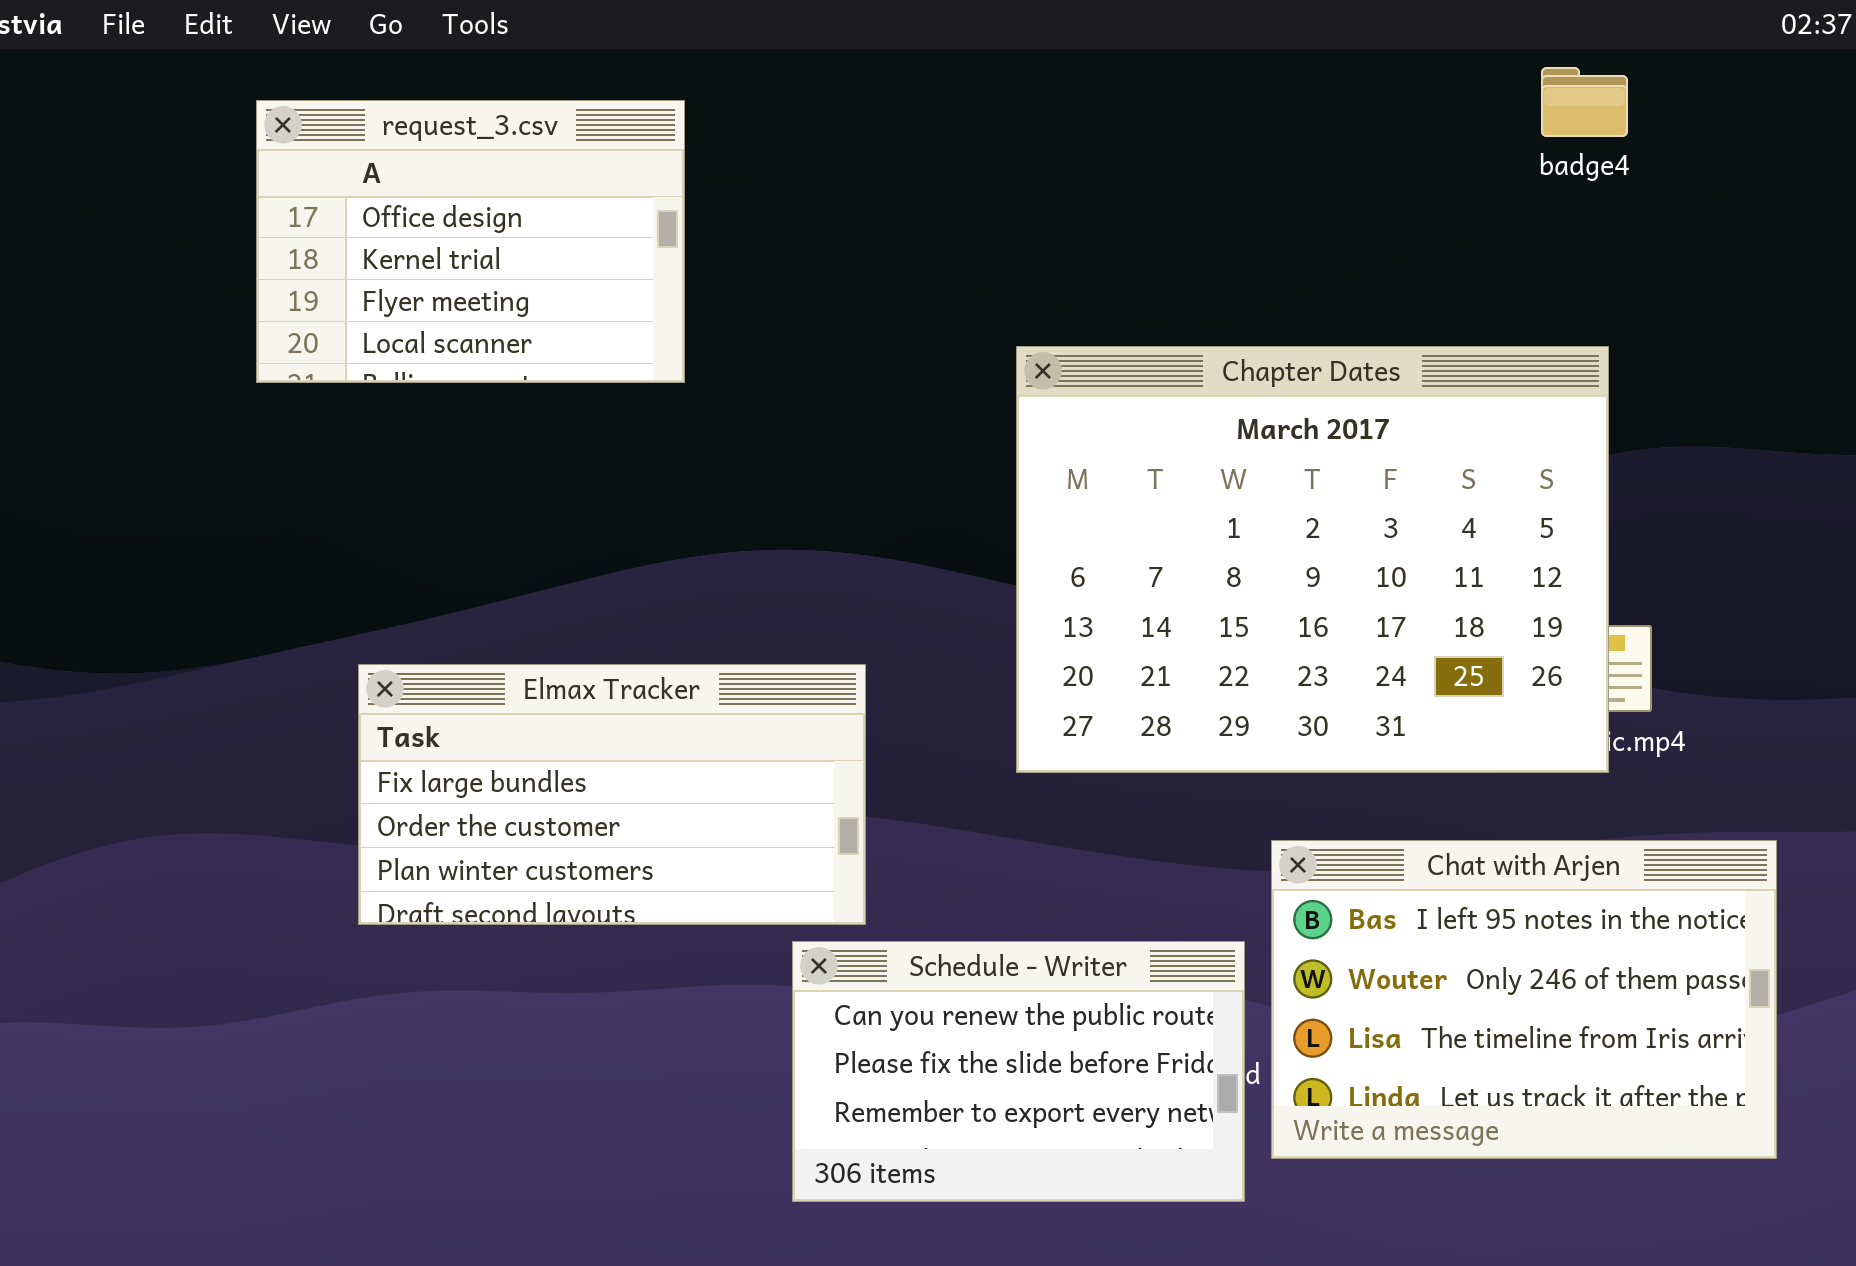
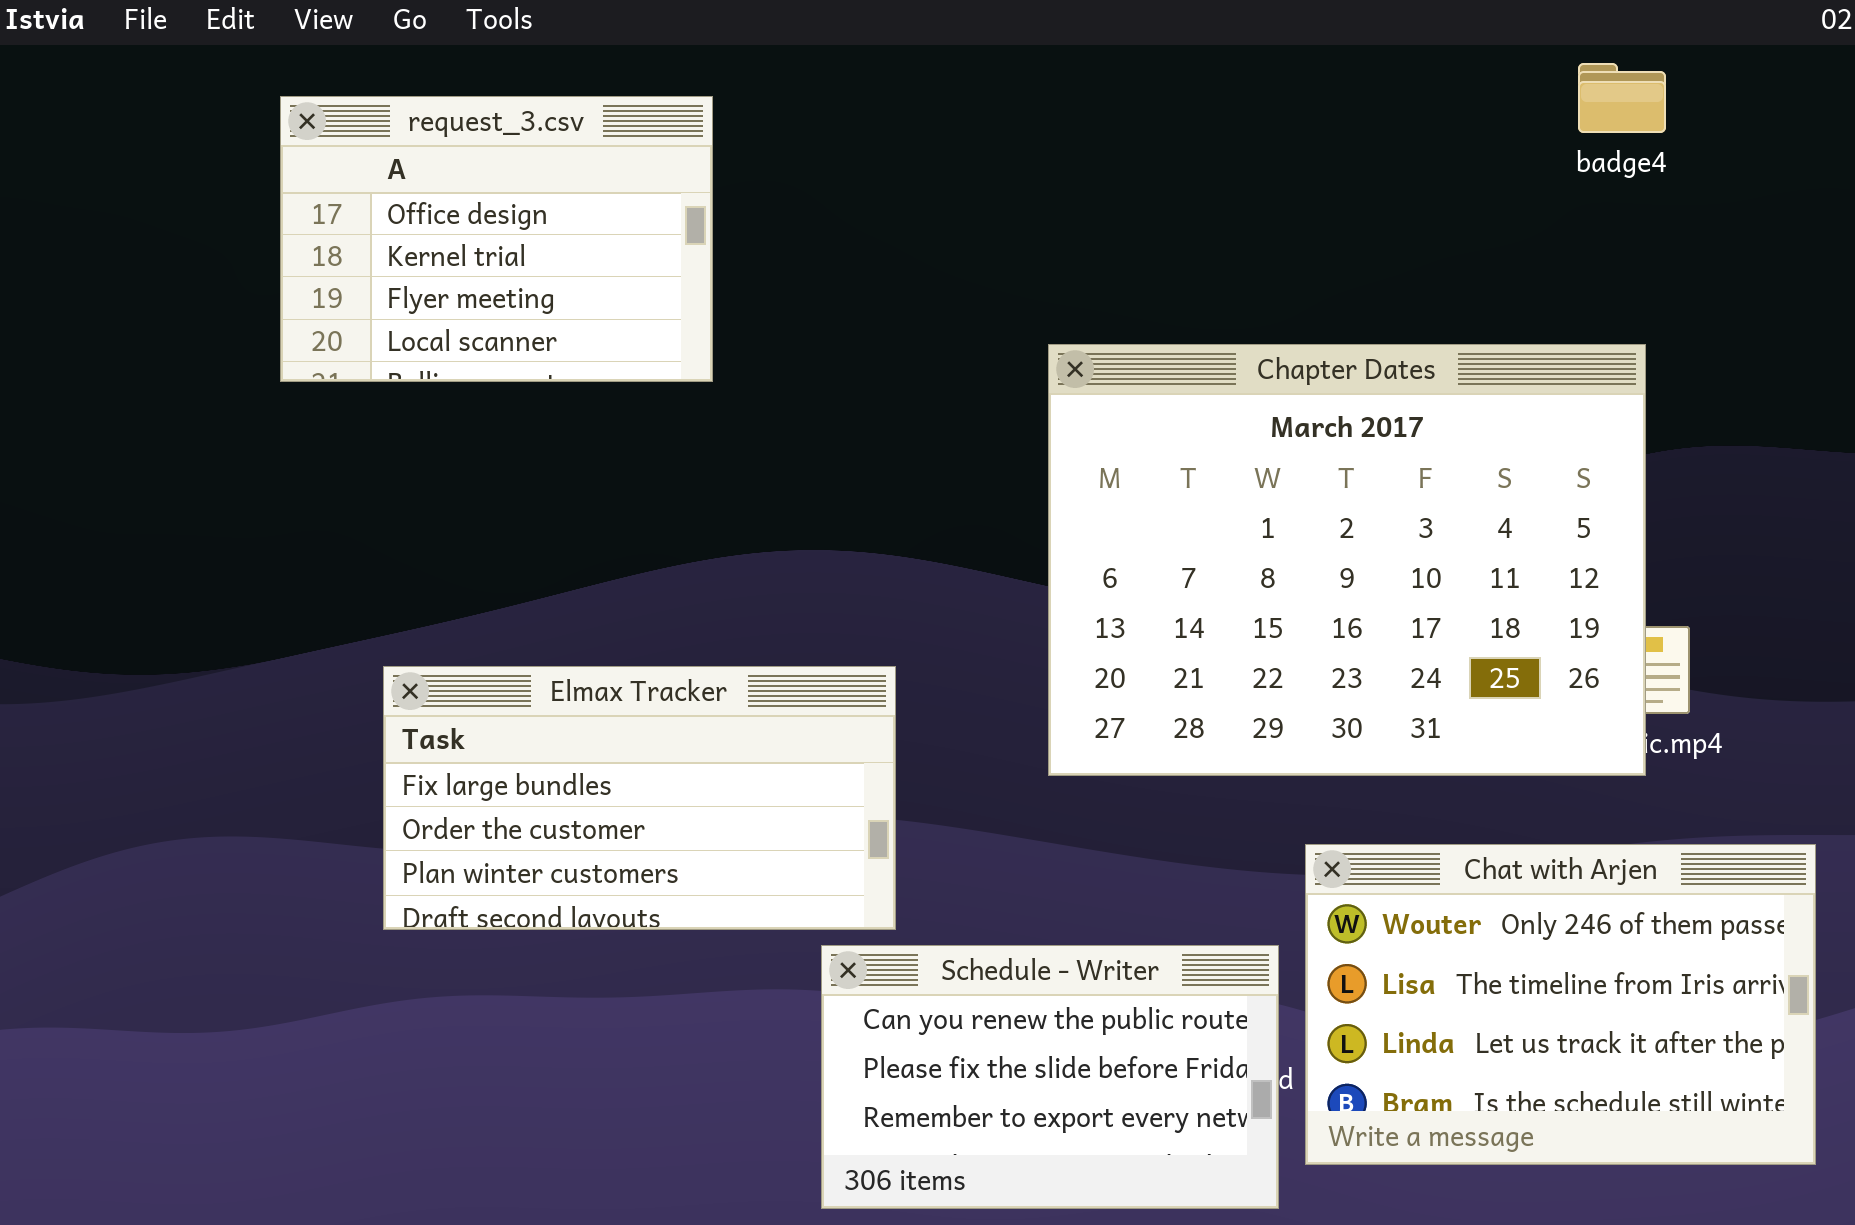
Chat with Arjen: [1271,840,1777,1159] -> [1305,844,1816,1165], scrolled down 1 row

